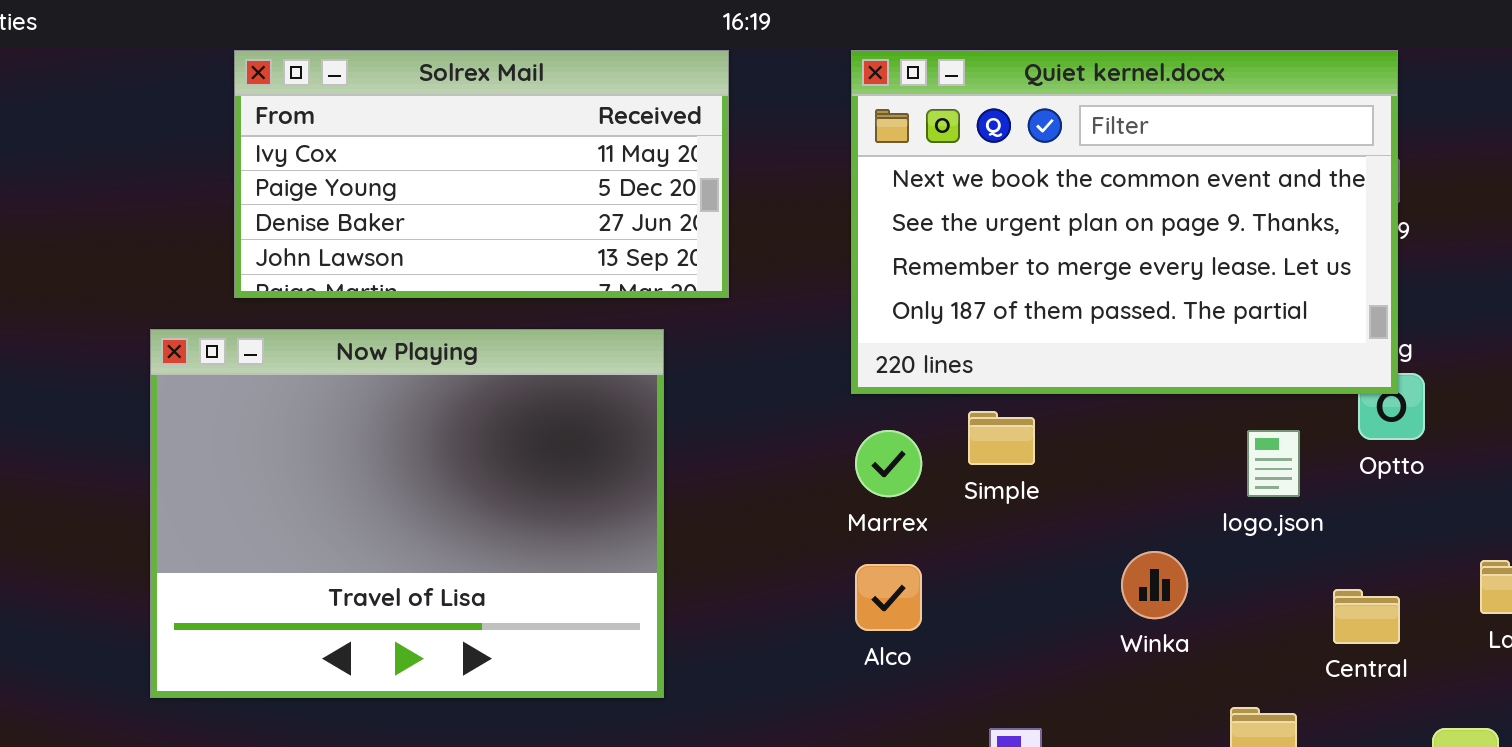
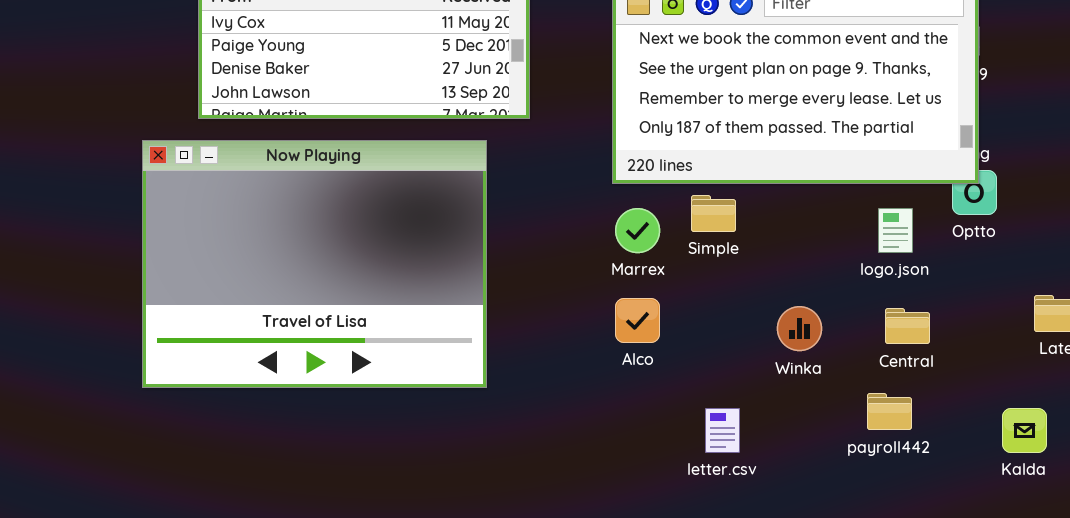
Winka: [1121,551,1188,619] -> [777,306,822,351], moved
Central: [1333,589,1400,644] -> [885,308,930,344], moved

